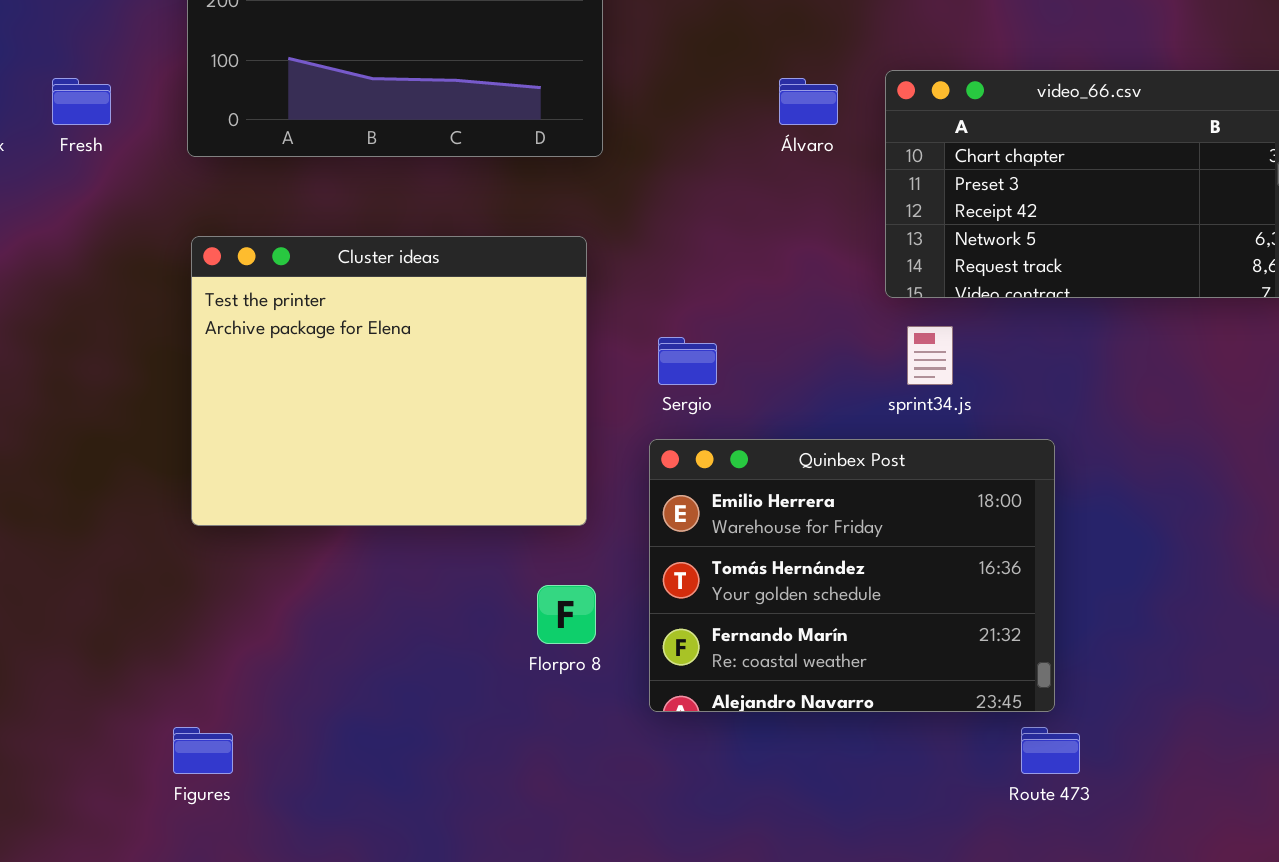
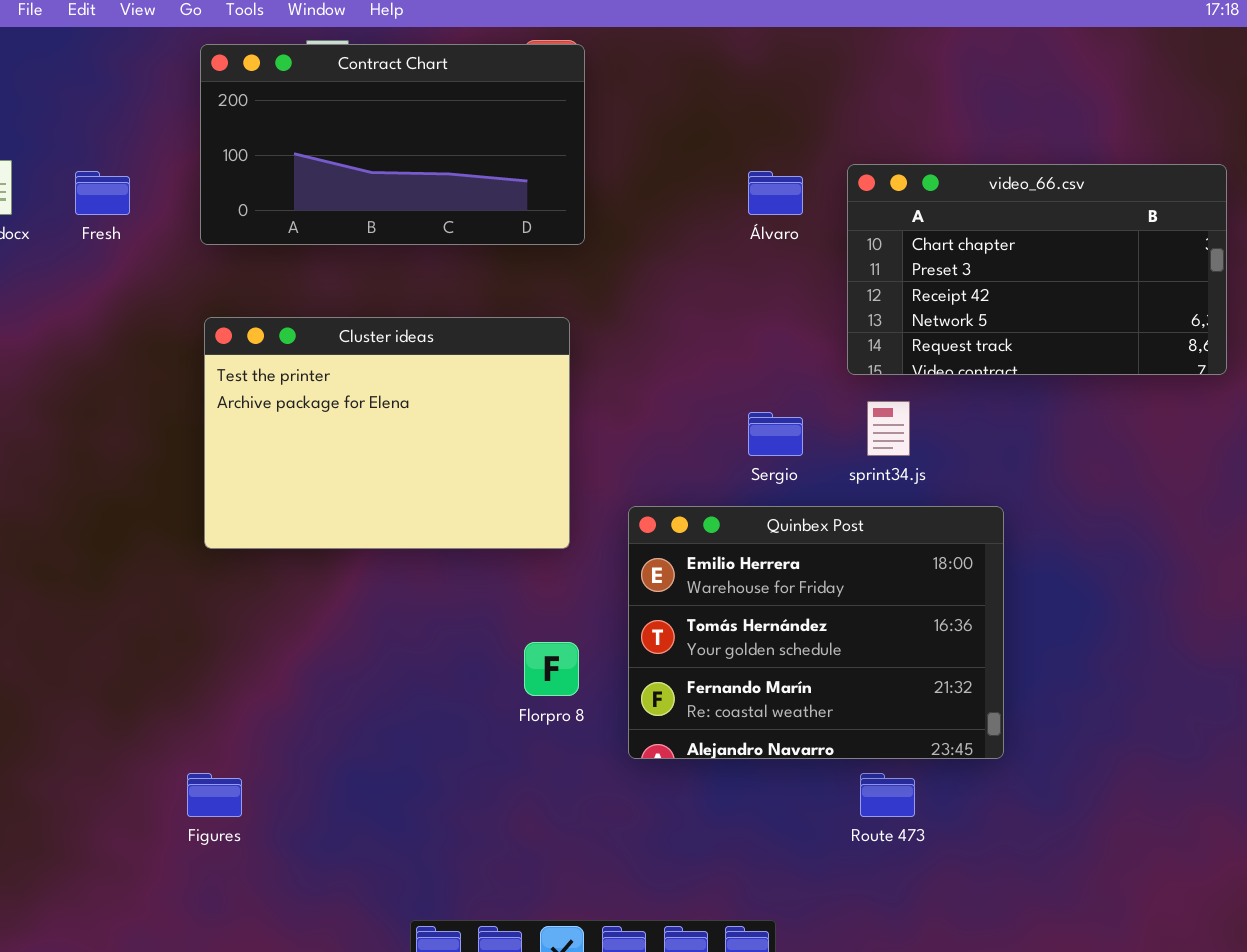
Cluster ideas: [191,236,587,526] -> [204,317,570,549], resized
Sergio: [658,337,717,385] -> [748,412,803,456], moved
Route 473: [1021,727,1080,774] -> [860,773,915,817], moved

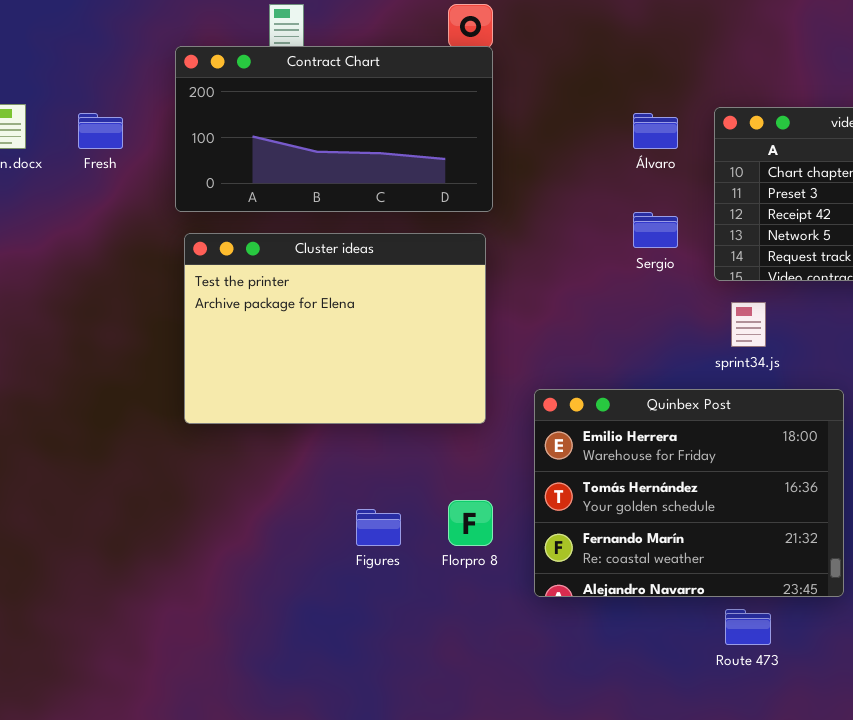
Contract Chart: [200,44,585,245] -> [175,46,493,212], moved
Sergio: [748,412,803,456] -> [633,212,678,248], moved
Figures: [187,773,242,817] -> [356,509,401,546], moved

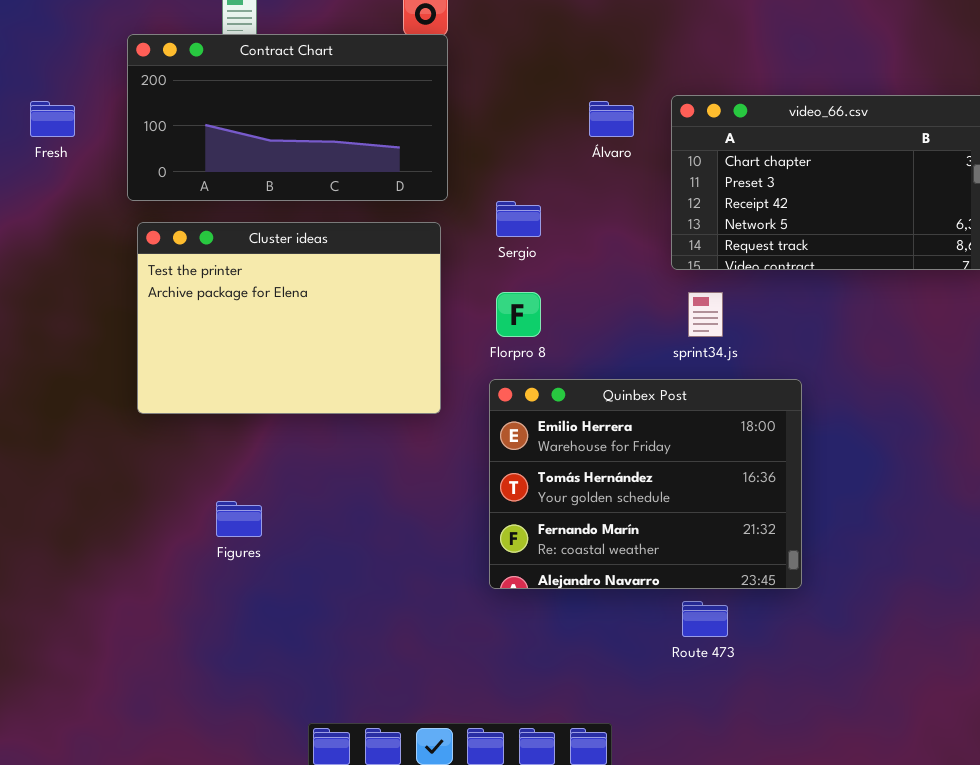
Sergio: [633,212,678,248] -> [496,201,541,237], moved
Florpro 8: [448,500,493,546] -> [496,292,541,337], moved
Figures: [356,509,401,546] -> [216,501,262,537], moved

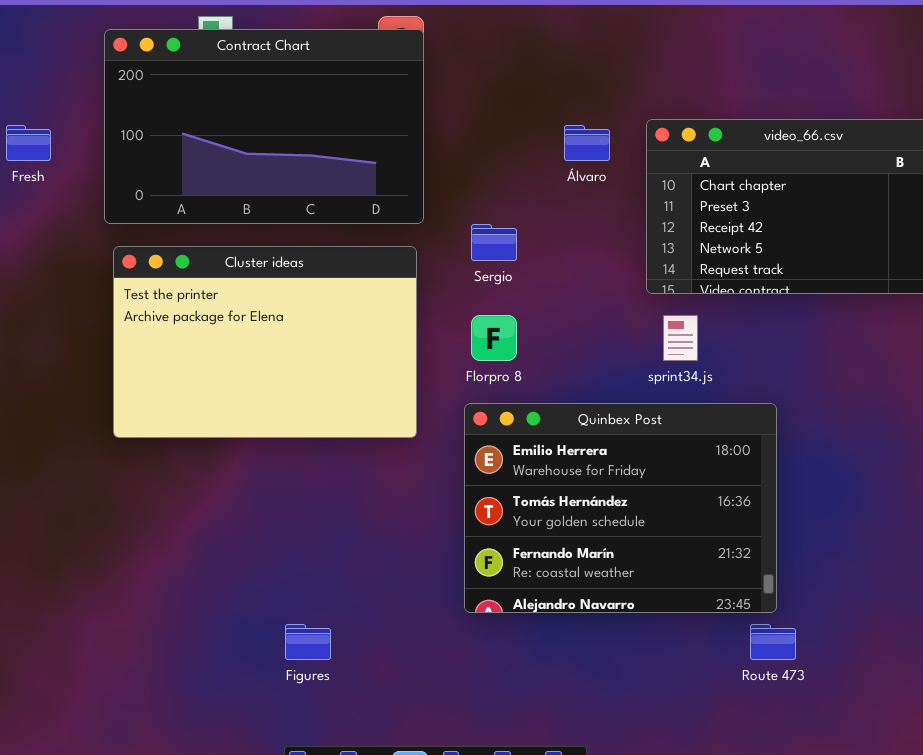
Contract Chart: [127,34,448,201] -> [104,29,424,224], resized
Figures: [216,501,262,537] -> [285,624,331,660], moved
Route 473: [682,601,728,637] -> [750,624,796,660], moved

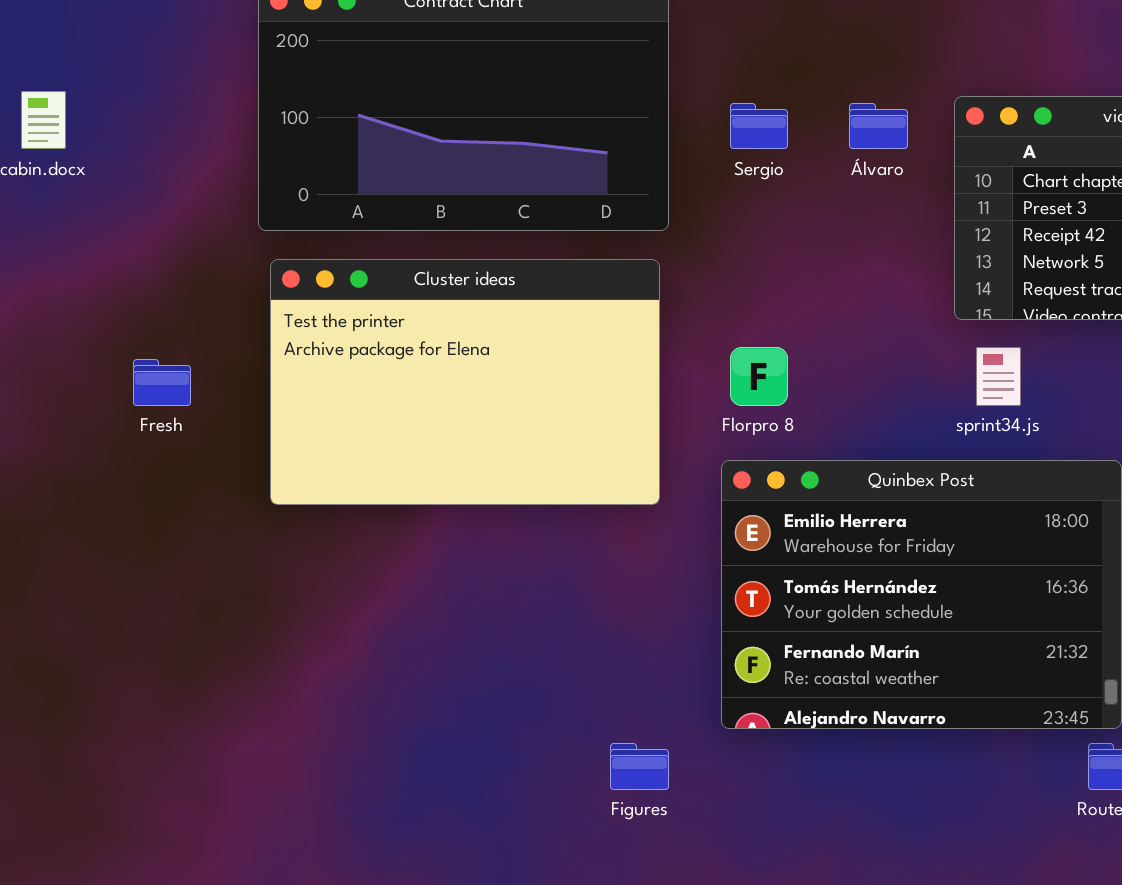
Fresh: [6,125,51,161] -> [133,359,191,406], moved
Sergio: [471,224,517,261] -> [730,103,788,149], moved
Figures: [285,624,331,660] -> [610,743,669,790], moved

